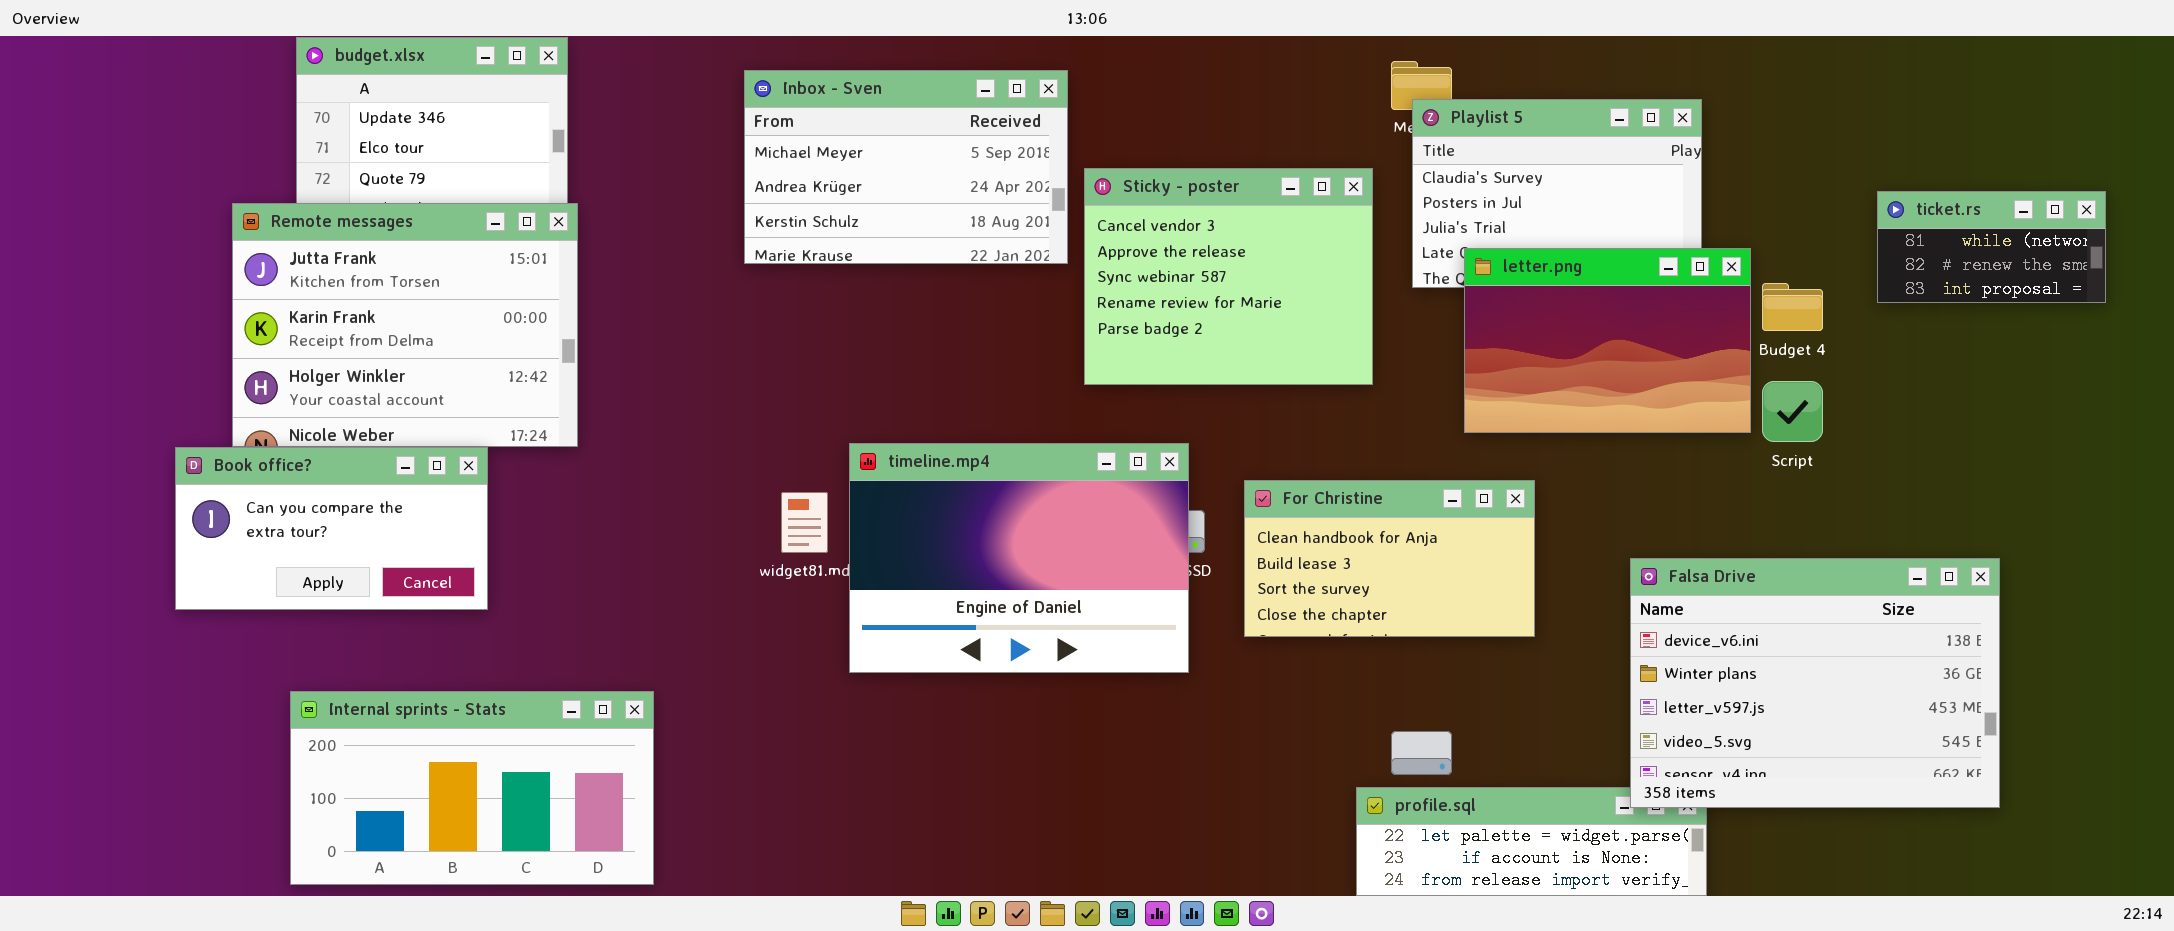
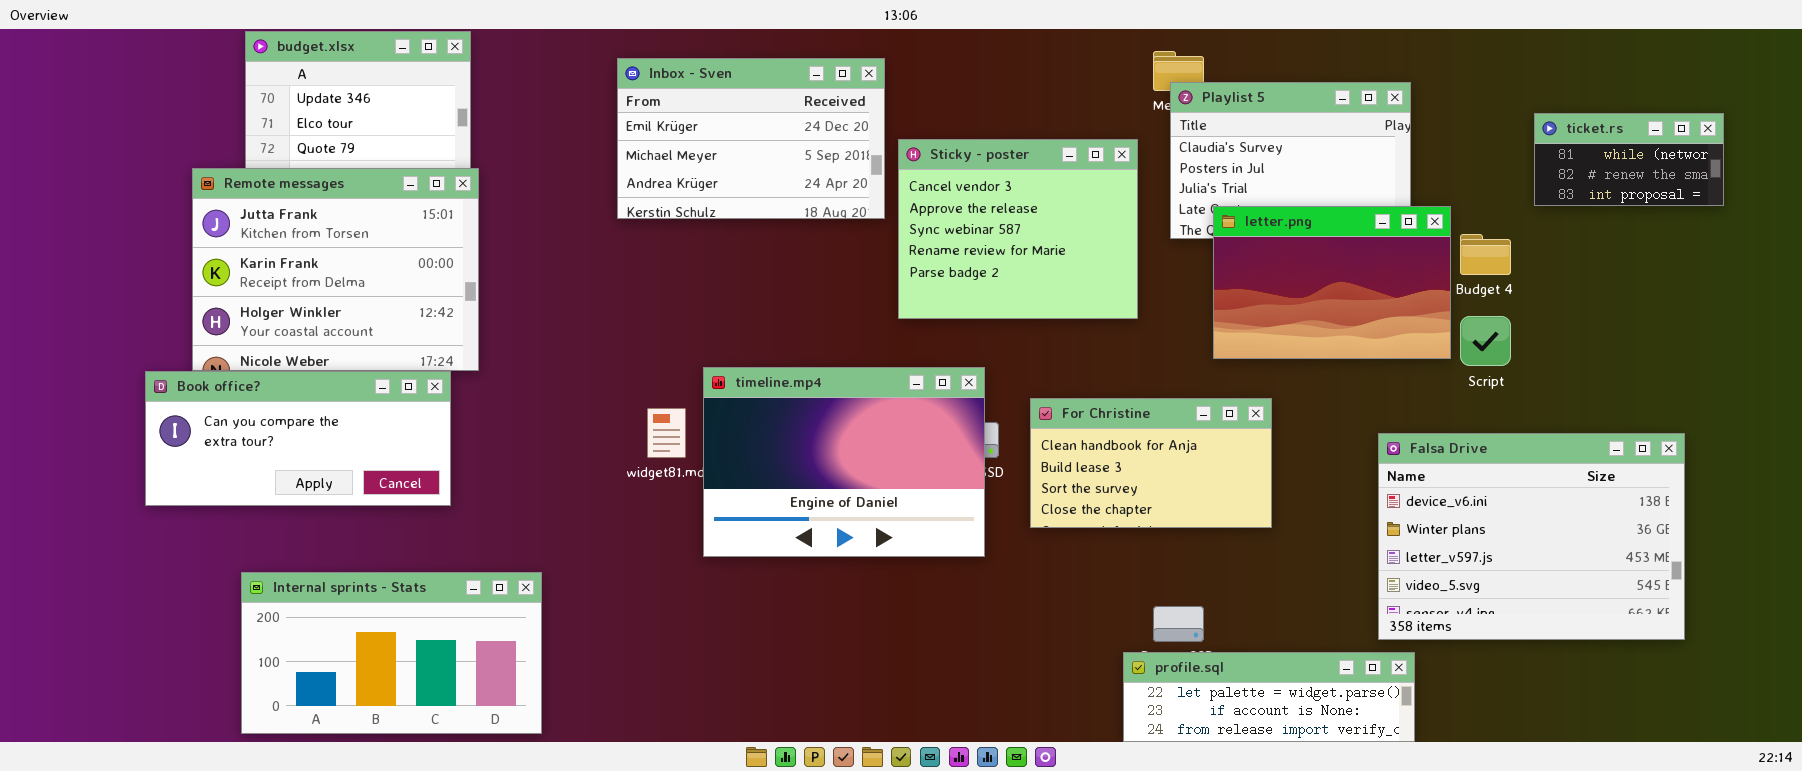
Inbox - Sven: [744,70,1068,264] -> [617,58,885,219], scrolled up 1 row
ticket.rs: [1877,191,2106,303] -> [1534,113,1724,206], moved
Book office?: [175,447,488,610] -> [145,371,451,506], resized
Falsa Drive: [1630,558,2000,808] -> [1378,433,1685,640], moved

